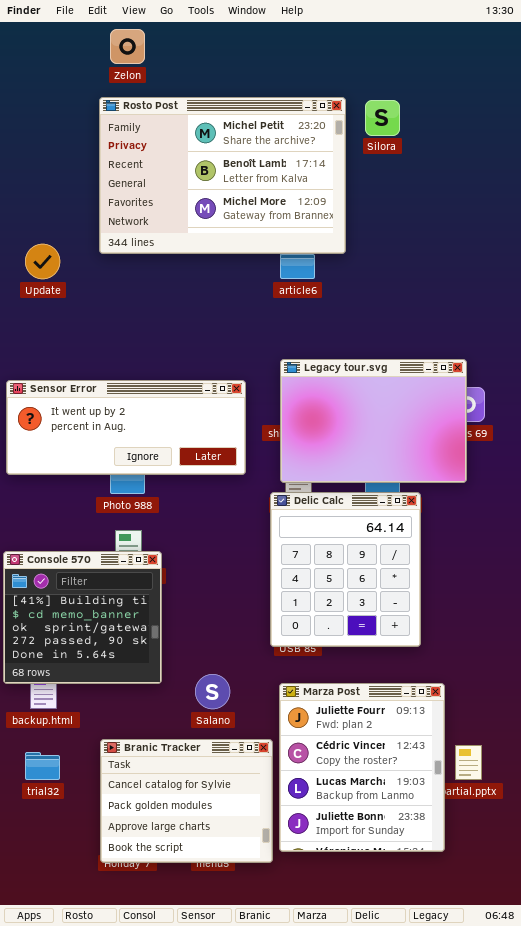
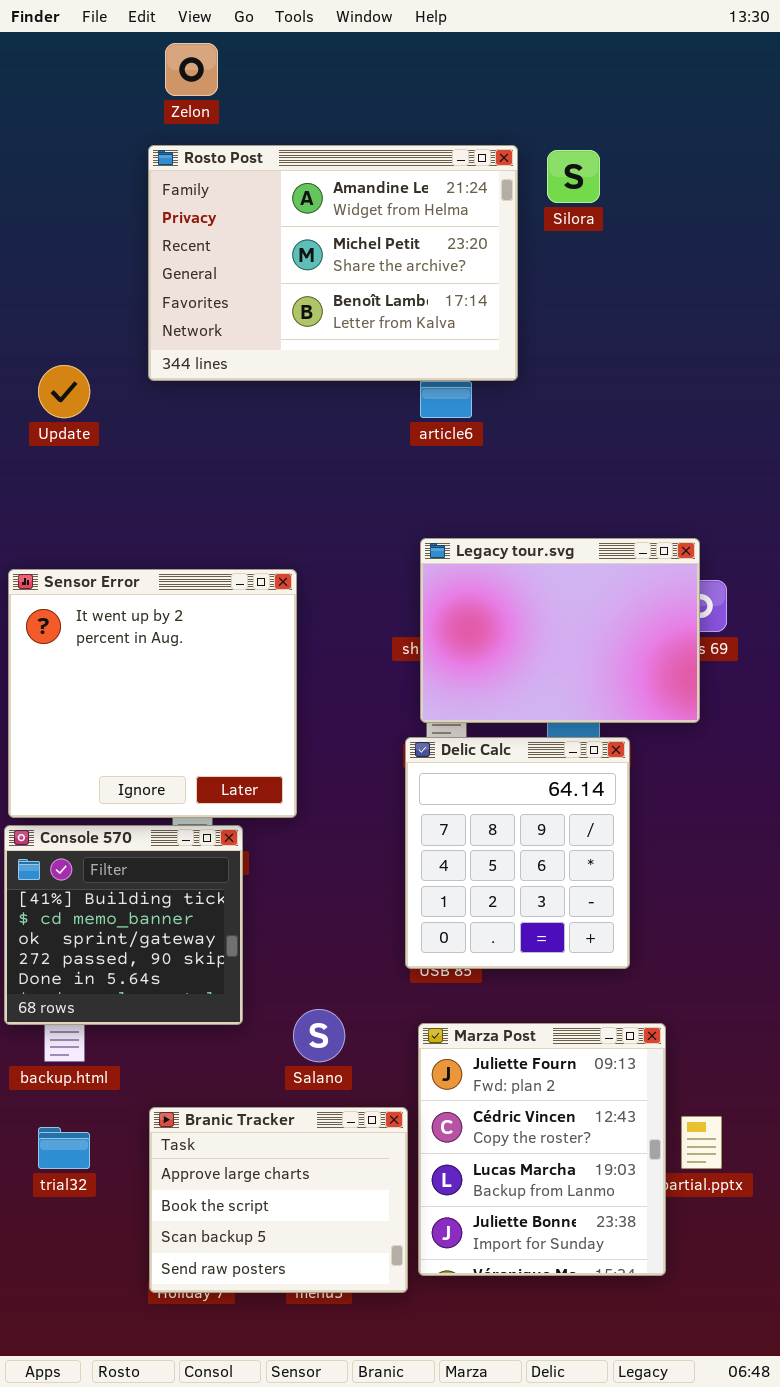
Rosto Post: [99,97,346,254] -> [148,145,518,381], scrolled up 1 row
Sensor Error: [6,380,246,475] -> [8,569,297,818], resized
Branic Tracker: [100,739,273,863] -> [149,1107,408,1293], scrolled down 2 rows

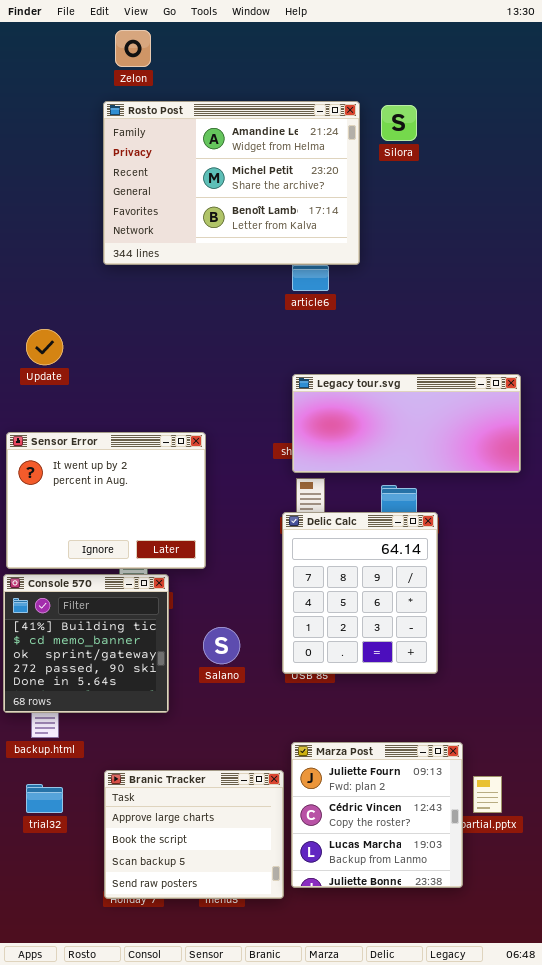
Update: [38,365,90,418] -> [26,329,63,365], moved
Legacy tour.svg: [420,538,700,723] -> [292,374,521,473], resized
Sensor Error: [8,569,297,818] -> [6,432,206,569], resized
Salano: [293,1009,345,1062] -> [203,627,240,664], moved
Marza Post: [418,1023,666,1276] -> [291,742,463,888], resized

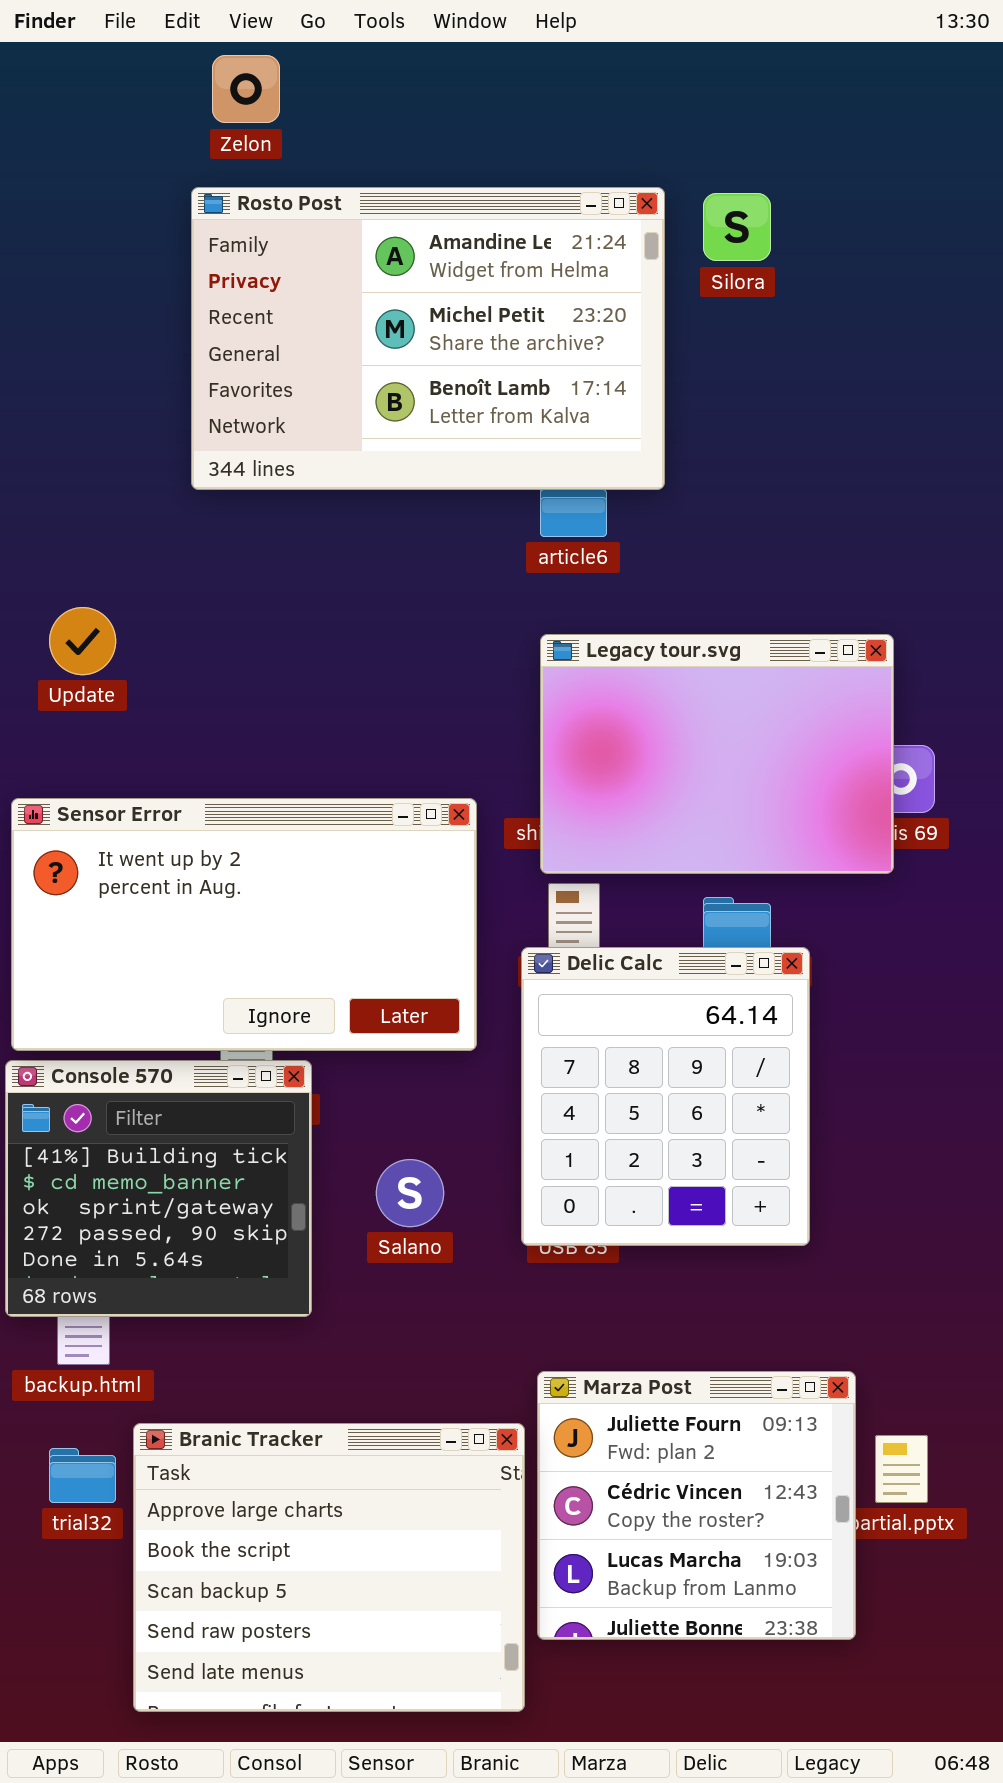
Legacy tour.svg: [292,374,521,473] -> [540,634,894,874], resized
Sensor Error: [6,432,206,569] -> [11,798,477,1051], resized
Branic Tracker: [104,770,284,899] -> [133,1423,525,1712], resized

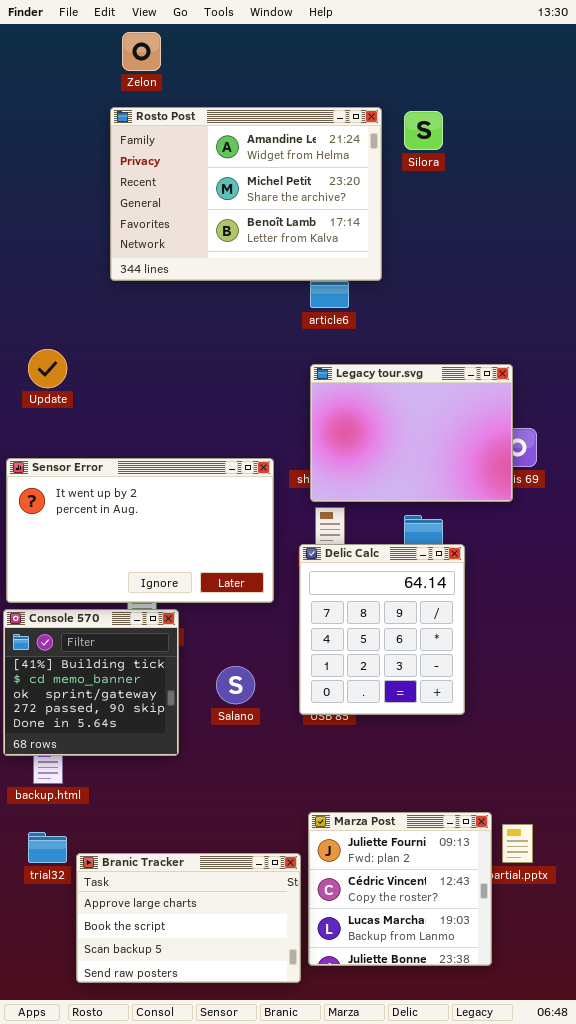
Marza Post: [537,1371,856,1640] -> [308,812,492,966], moved
Branic Tracker: [133,1423,525,1712] -> [76,853,301,983], resized

